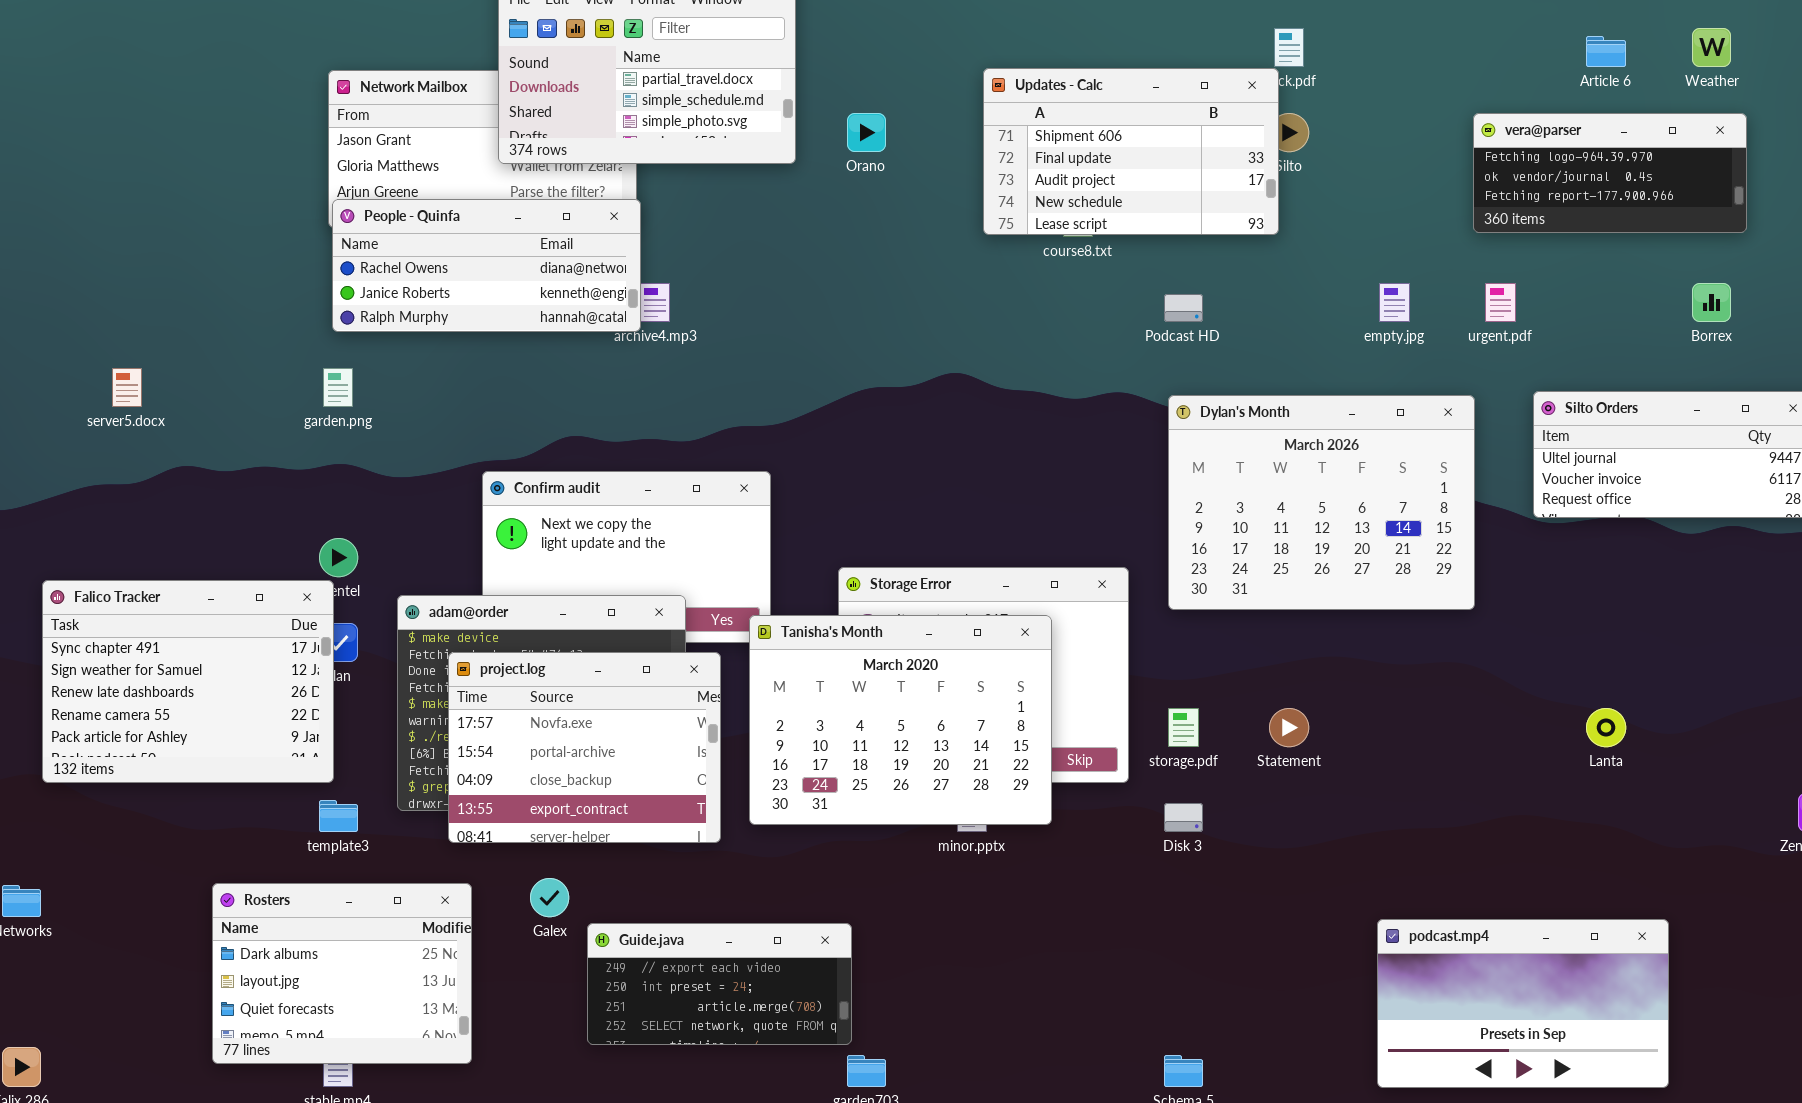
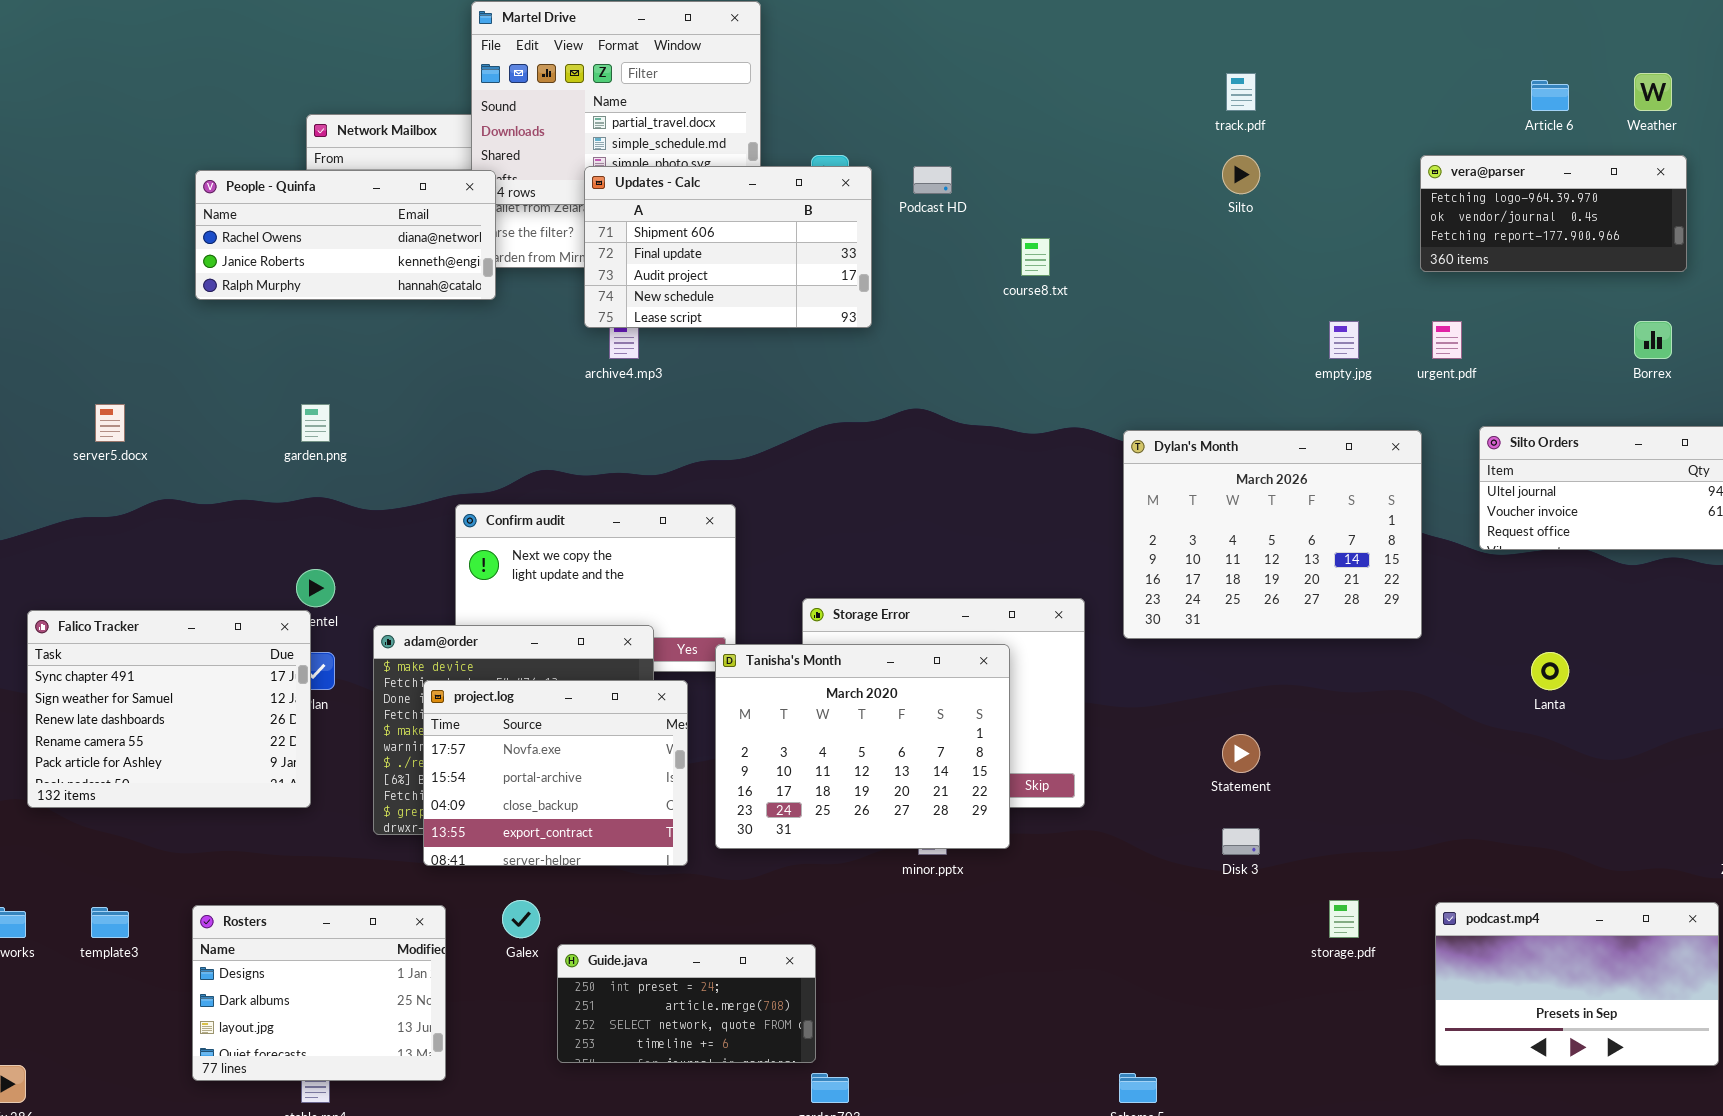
Updates - Calc: [983,68,1279,235] -> [584,166,872,328], moved
People - Quinfa: [332,199,641,332] -> [195,170,496,300], moved
Podcast HD: [1164,294,1203,322] -> [913,166,952,194], moved
storage.pdf: [1168,708,1199,747] -> [1329,900,1359,938], moved
Lanta: [1586,708,1626,747] -> [1531,652,1569,690], moved
template3: [319,800,358,832] -> [91,907,129,938], moved
Disk 3: [1164,803,1203,832] -> [1222,828,1260,855], moved
Rosters: [212,883,472,1064] -> [192,905,446,1081], scrolled up 1 row
podcast.mp4: [1377,919,1669,1088] -> [1435,902,1719,1066], moved
Guide.java: [587,923,852,1045] -> [557,944,816,1063], scrolled down 1 row

